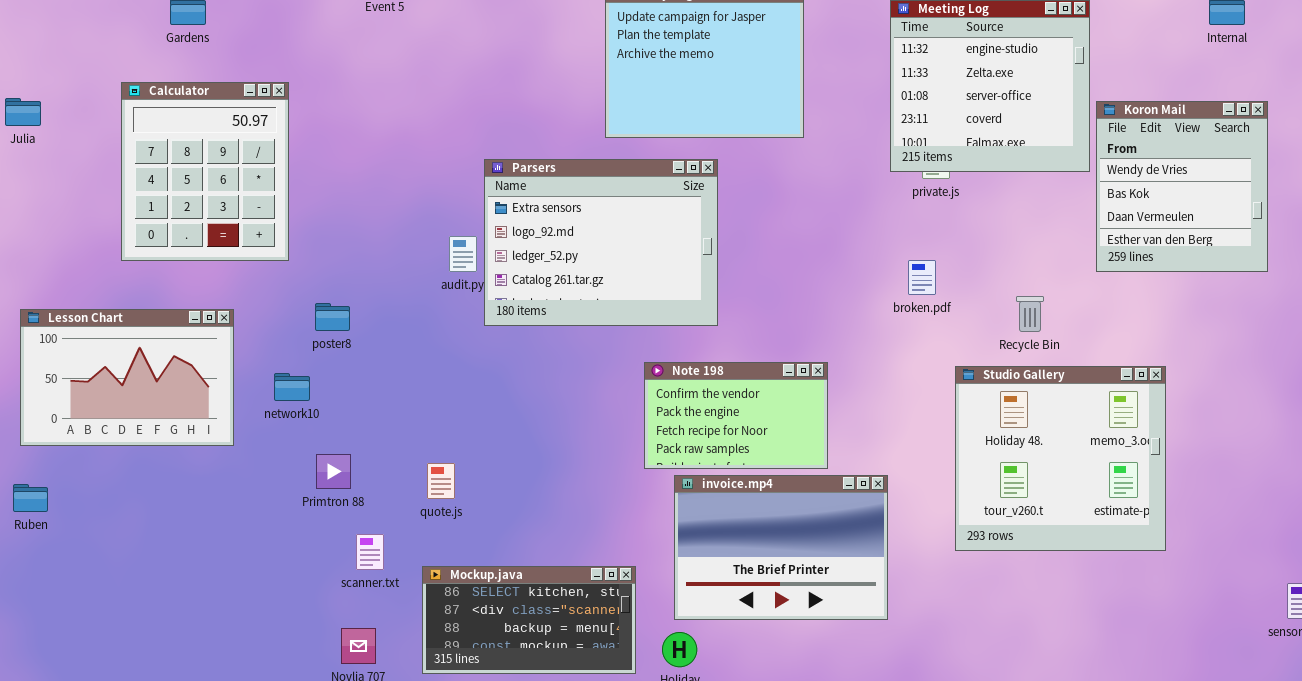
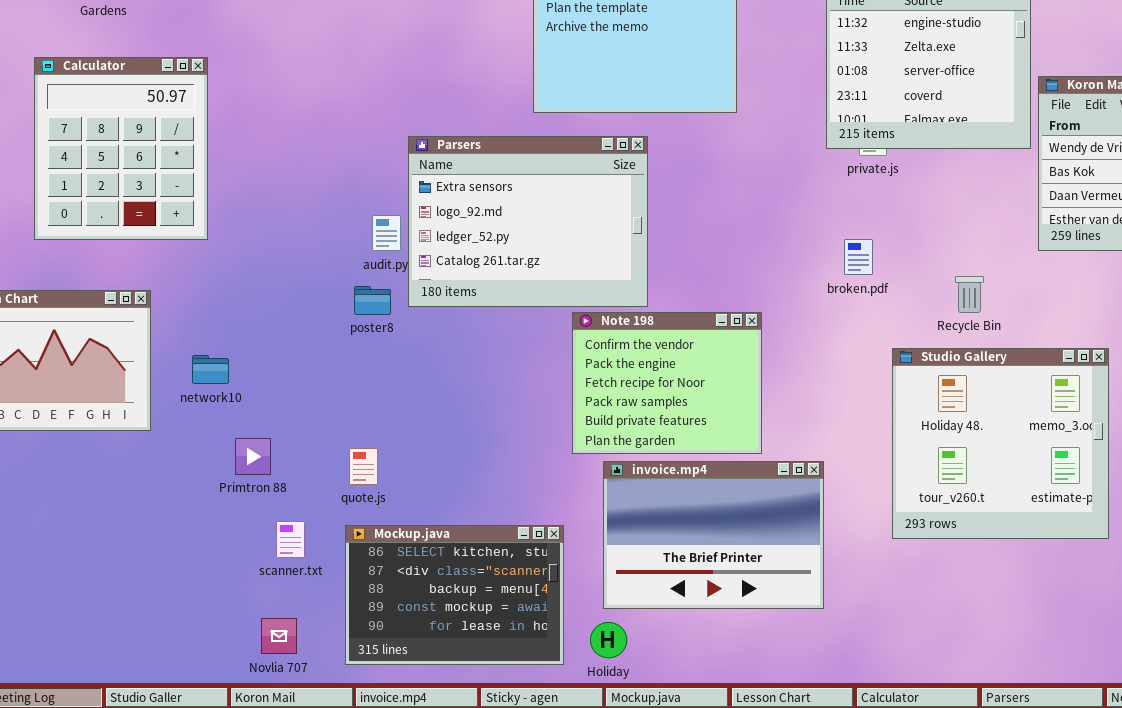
poster8: [315,303,350,331] -> [354,286,391,315], moved
Note 198: [644,362,828,469] -> [572,312,762,454], resized
Mockup.java: [422,566,636,674] -> [345,525,564,665], resized

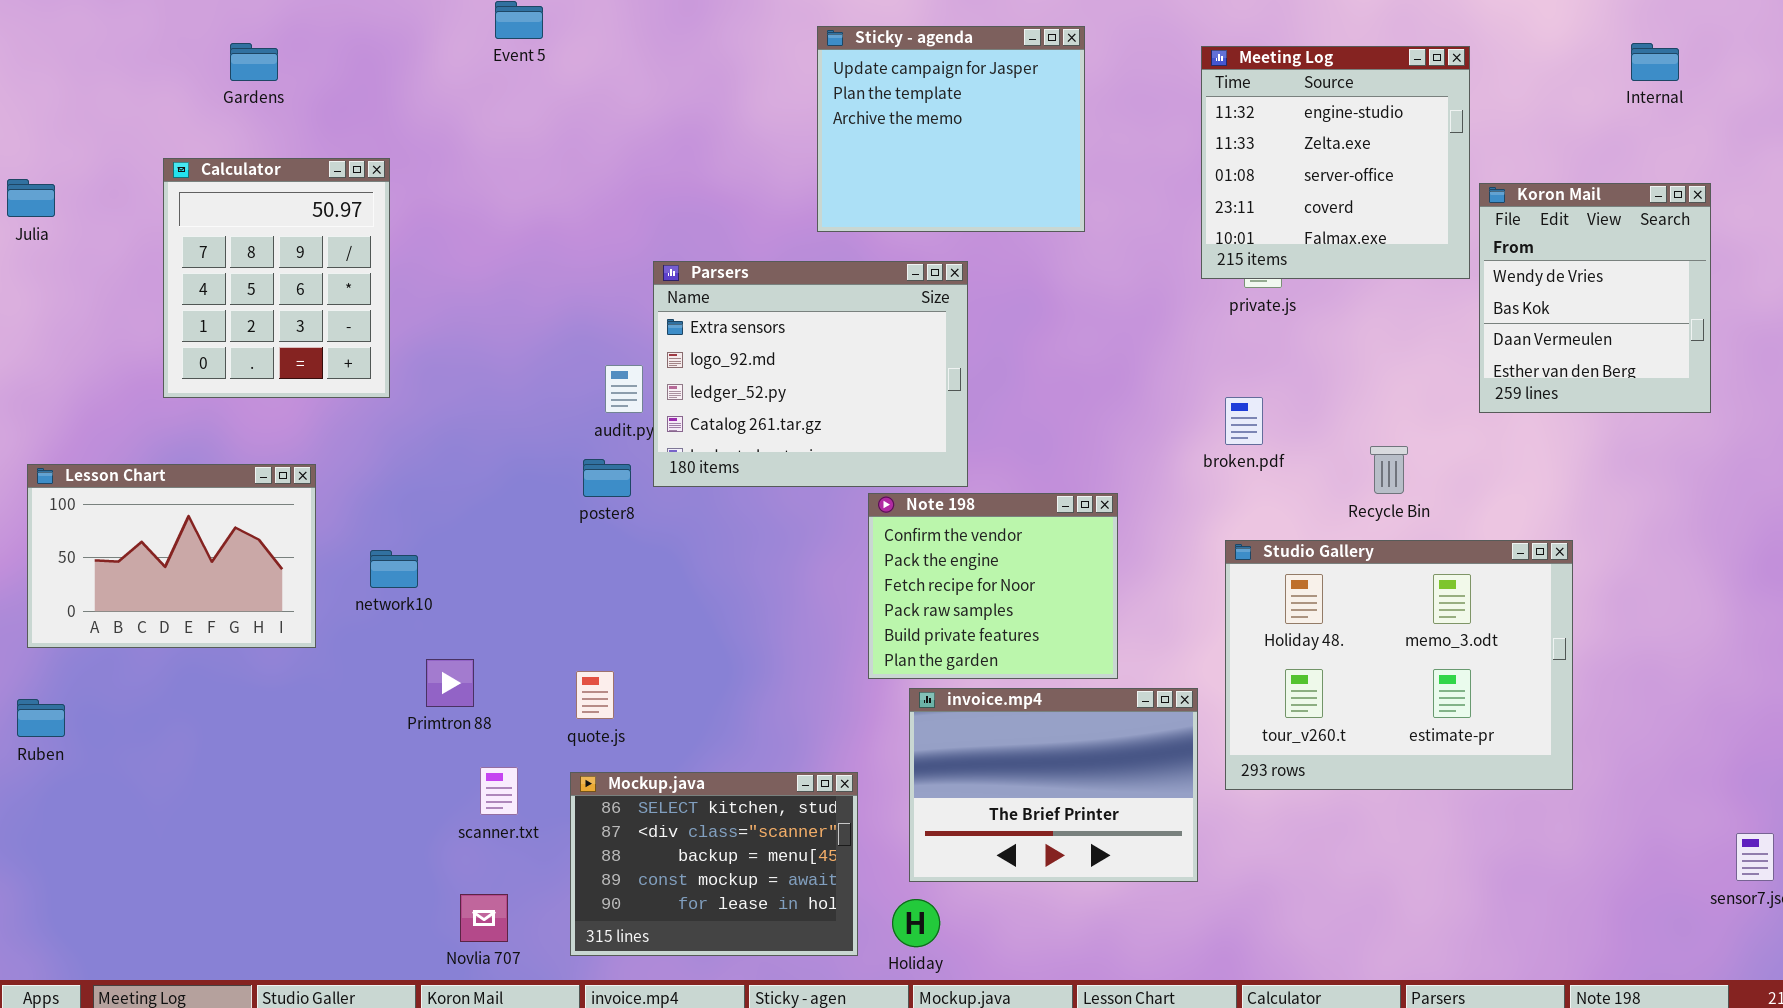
Studio Gallery: [892,348,1109,539] -> [1225,540,1573,790], resized

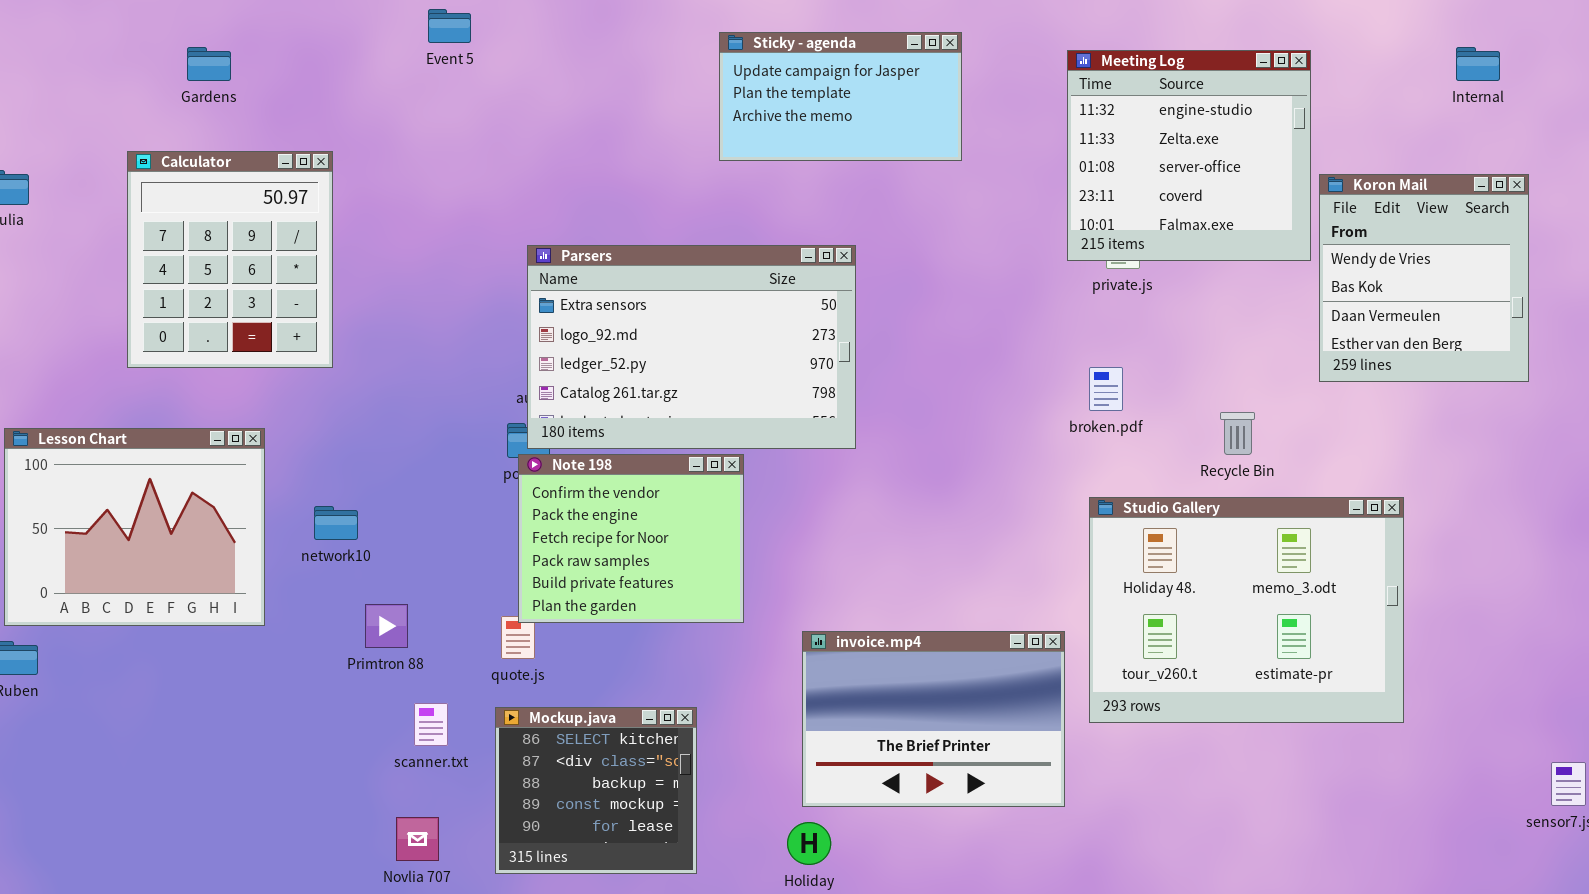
Sticky - agenda: [817,26,1085,232] -> [719,32,962,161], resized
Parsers: [653,261,968,487] -> [527,245,856,449], resized
Lesson Chart: [27,464,316,648] -> [4,428,265,626], resized
Note 198: [868,493,1118,679] -> [518,454,744,623], moved
Mockup.java: [570,772,858,956] -> [495,707,697,874], resized

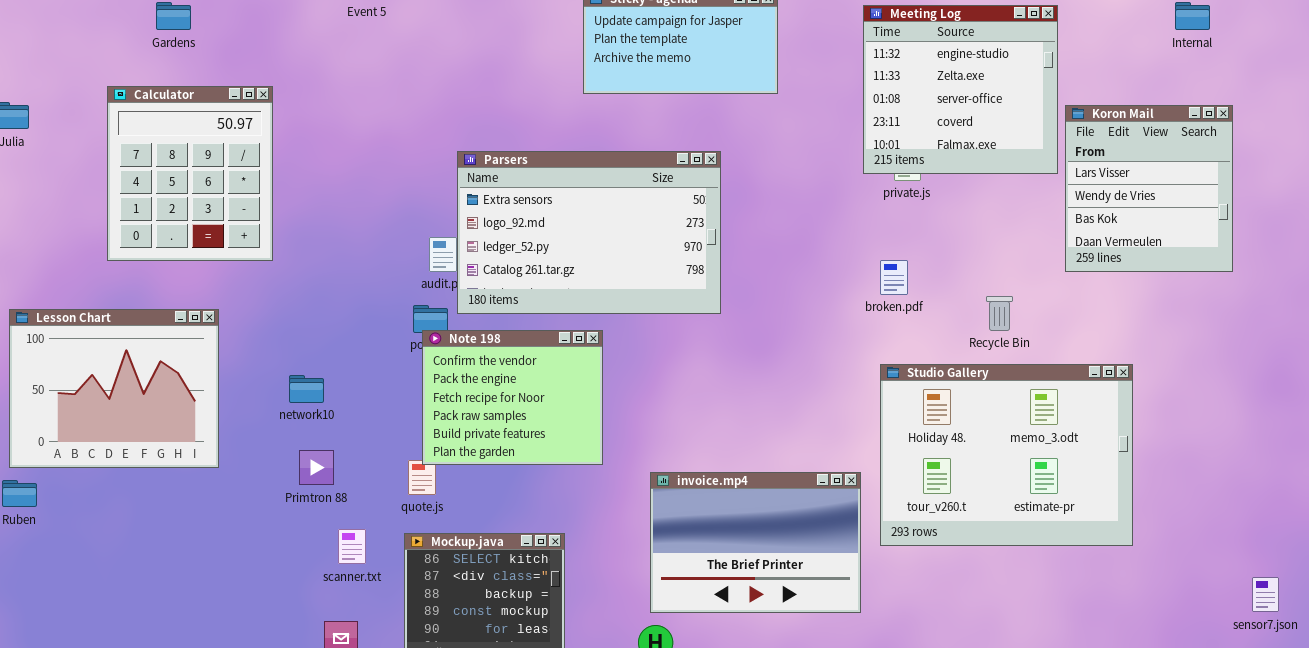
Koron Mail: [1319,174,1529,382] -> [1065,105,1233,272], scrolled up 1 row
Parsers: [527,245,856,449] -> [457,151,721,314], moved
network10: [314,506,358,540] -> [289,375,324,403], moved

